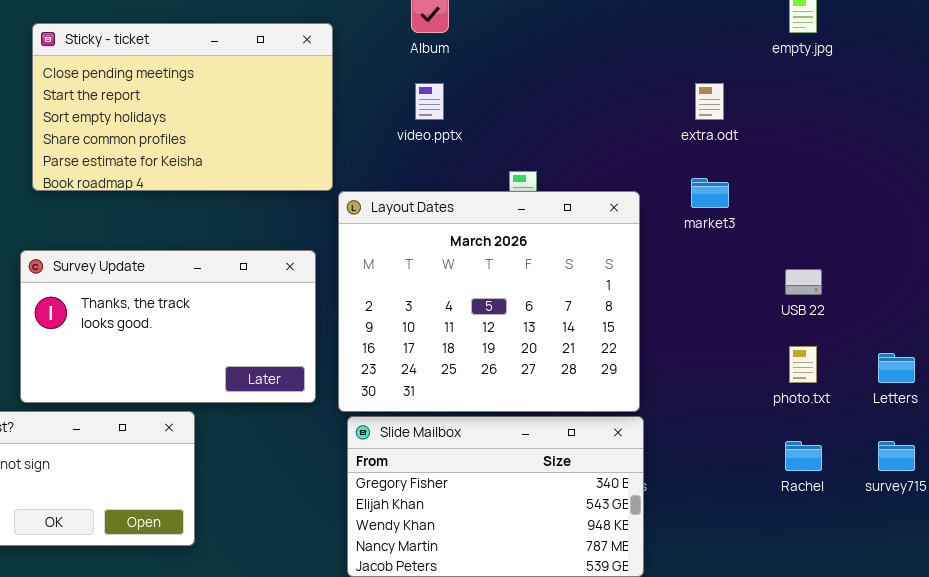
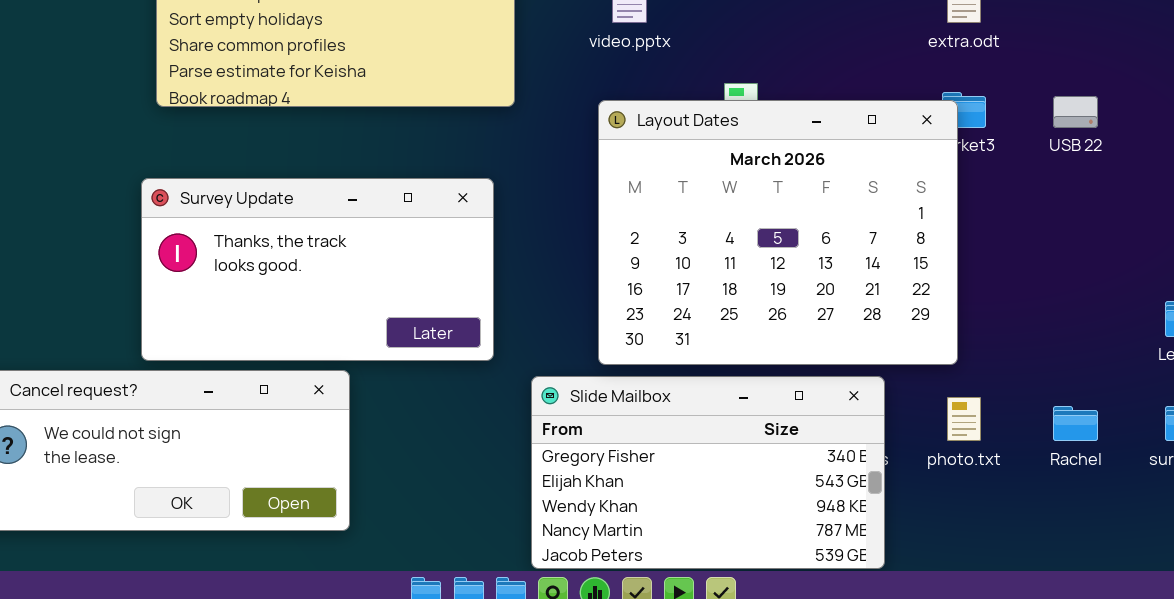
Layout Dates: [338,191,640,412] -> [598,100,958,365], moved
USB 22: [785,269,822,295] -> [1053,96,1098,128], moved
photo.txt: [789,346,817,383] -> [947,397,981,441], moved

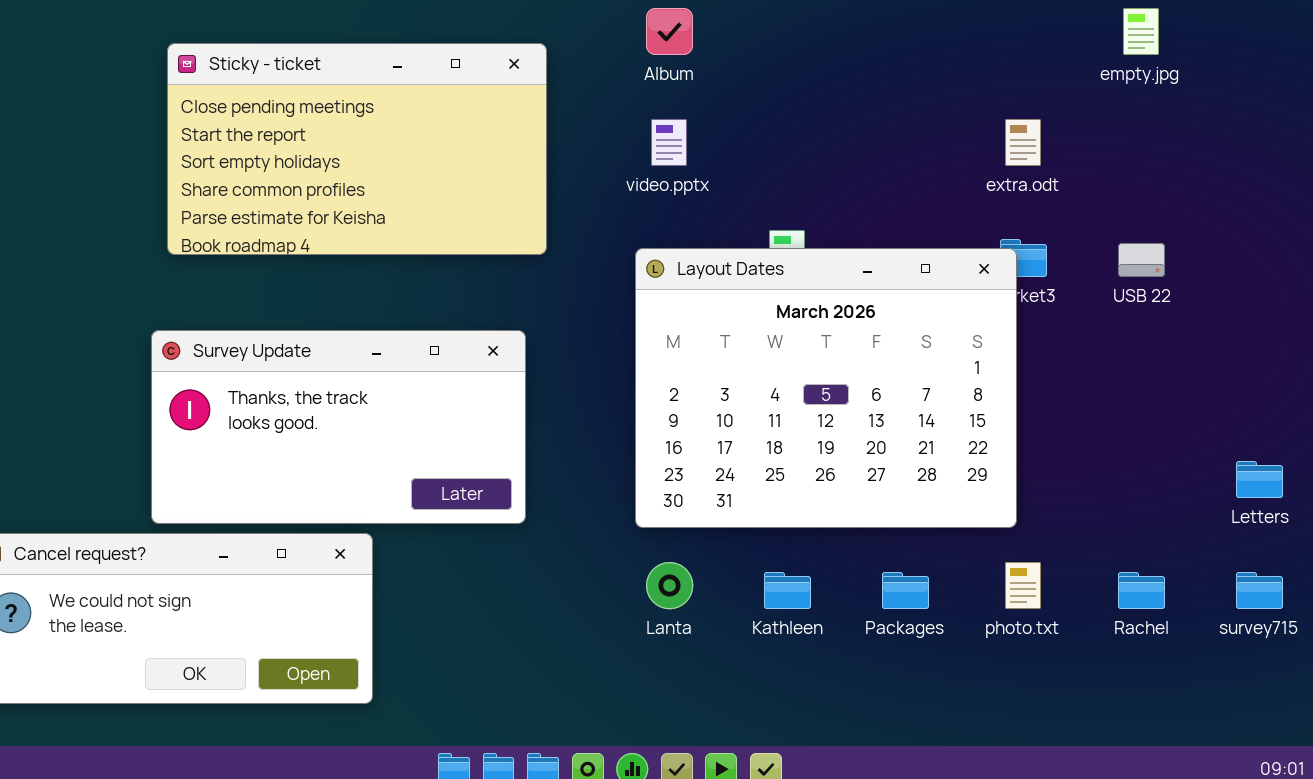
Slide Mailbox: [531,376,885,569] -> none, closed

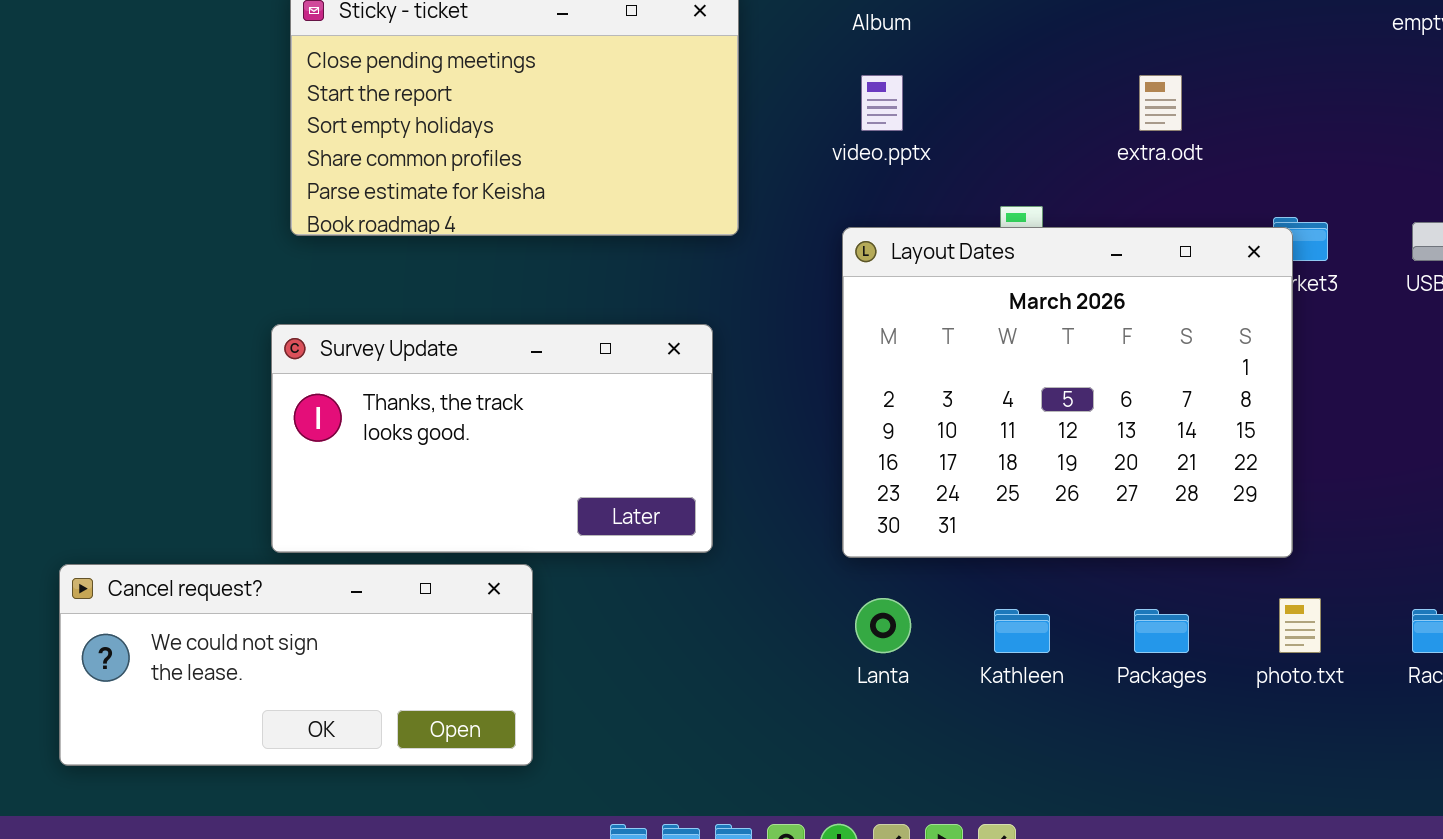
extra.odt: [1005,119,1041,166] -> [1139,75,1182,131], moved

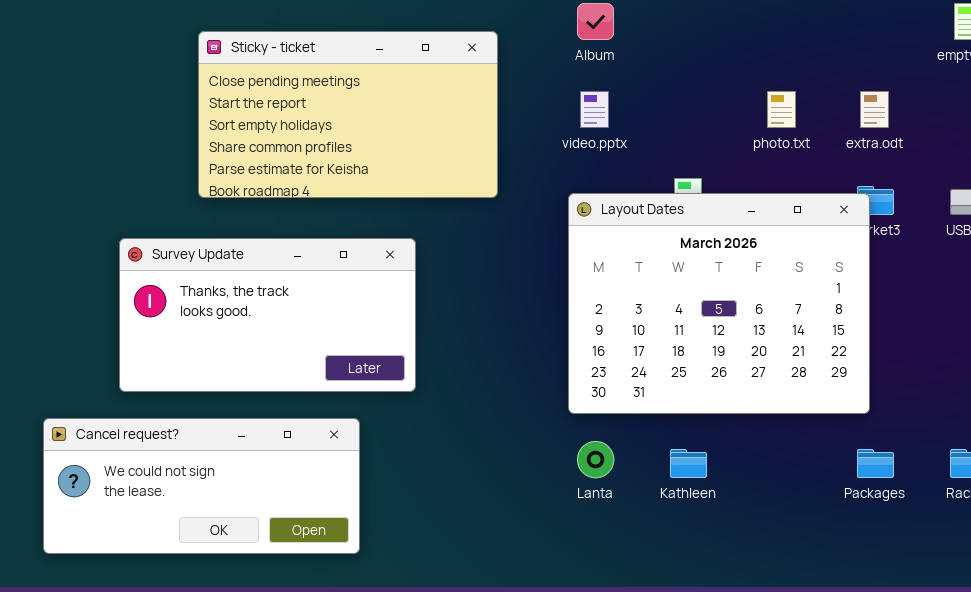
extra.odt: [1139,75,1182,131] -> [860,91,889,128], moved
Survey Update: [271,324,713,553] -> [119,238,416,392], moved
photo.txt: [1279,598,1321,653] -> [767,91,796,128], moved
Packages: [1134,609,1189,653] -> [857,449,894,478], moved

